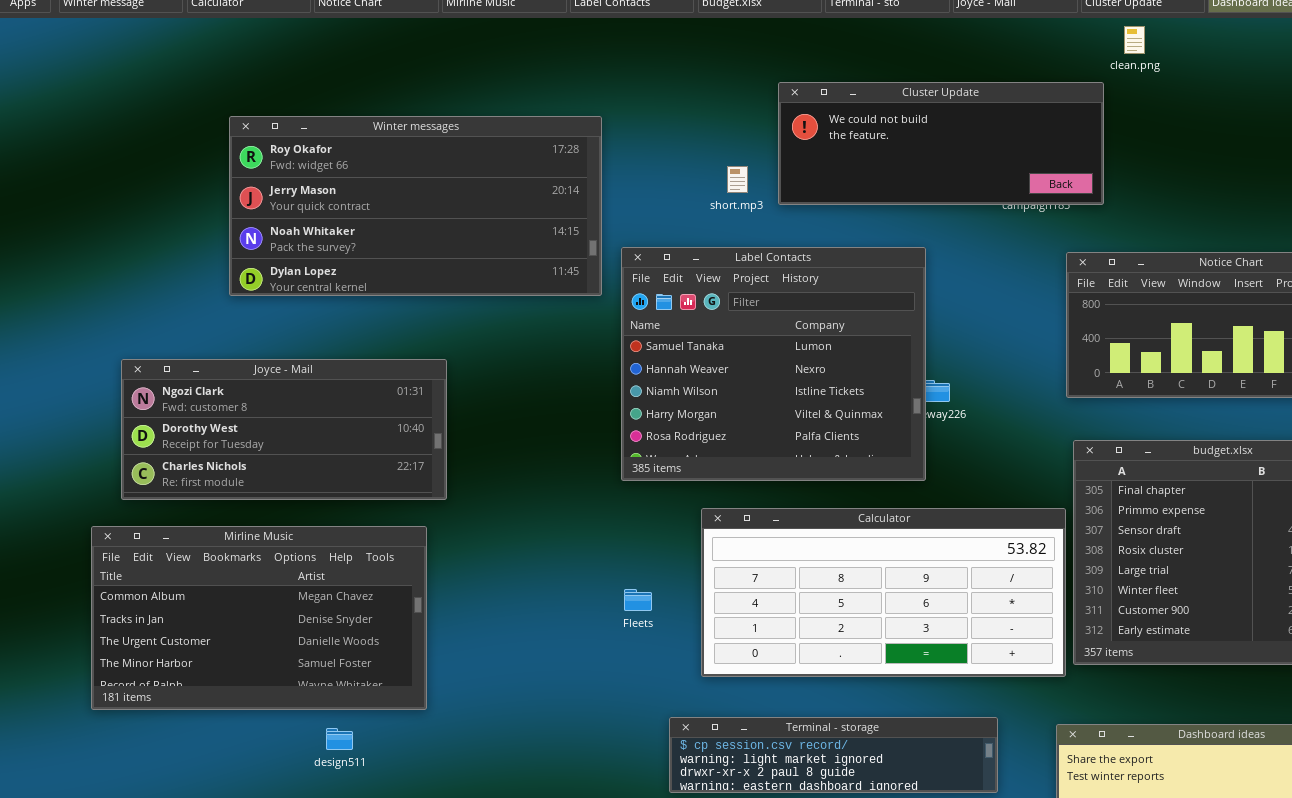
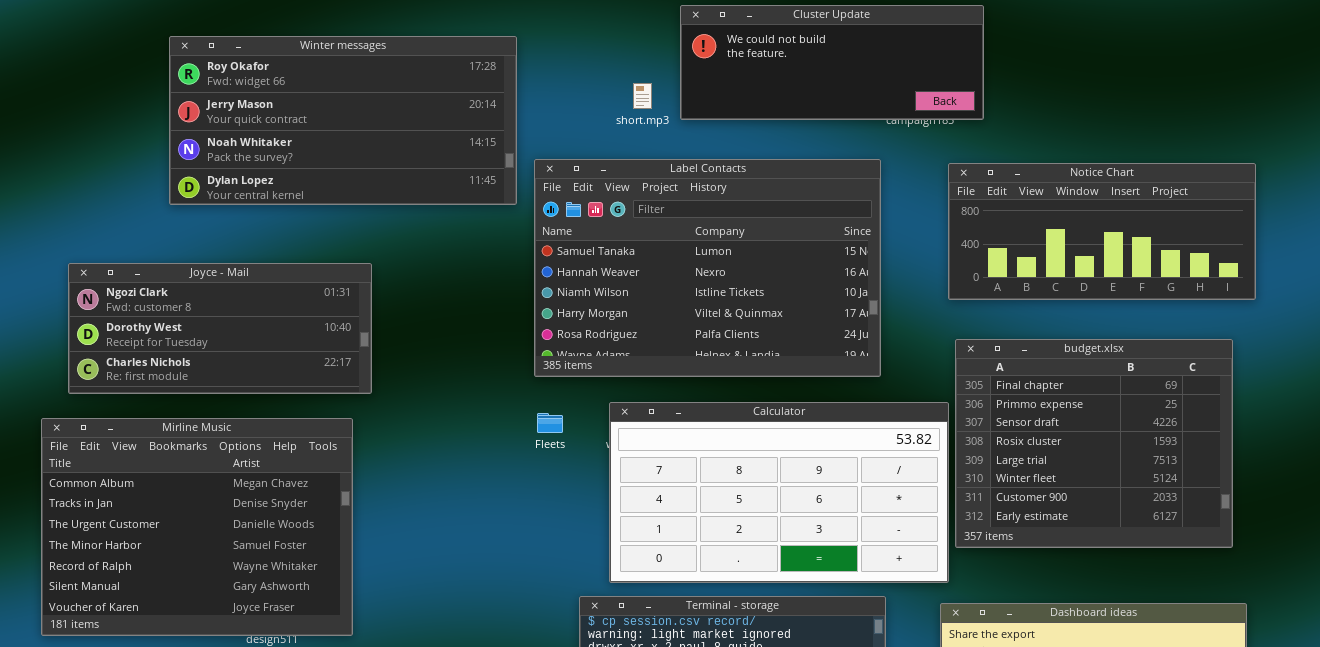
Label Contacts: [621,247,926,481] -> [534,159,881,377], resized
Calculator: [701,508,1066,677] -> [609,402,949,583], resized
Mirline Music: [91,526,427,710] -> [41,418,353,636], resized
Fleets: [624,589,652,611] -> [537,413,563,433], moved

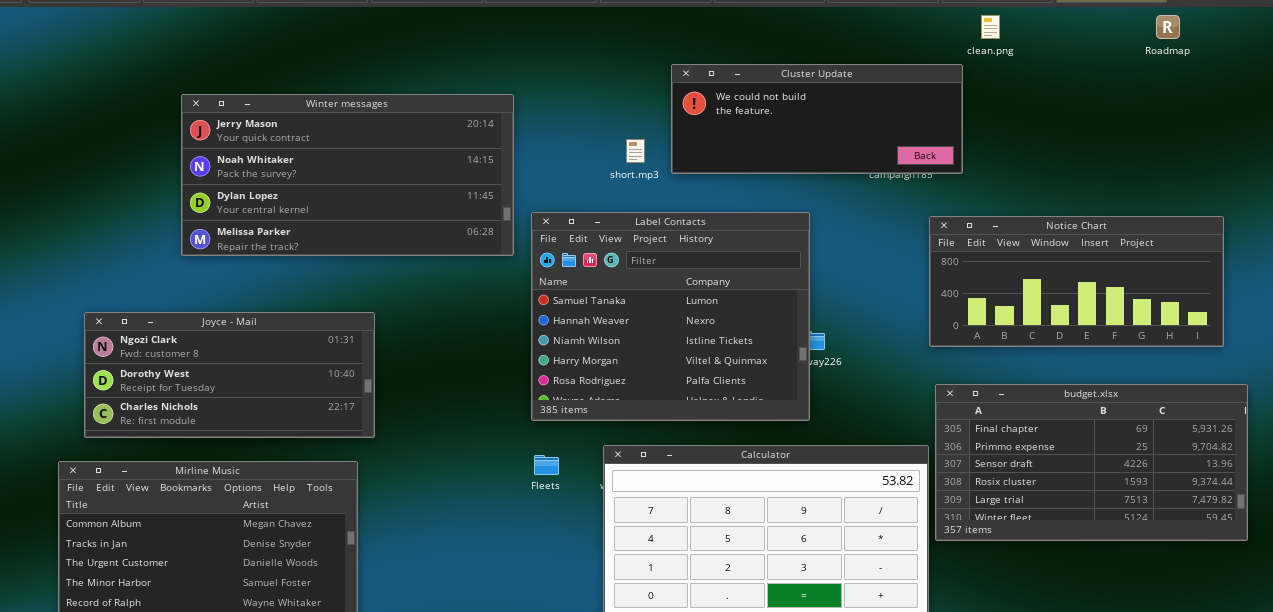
Winter messages: [169,36,517,205] -> [181,94,514,256], scrolled down 1 row
Label Contacts: [534,159,881,377] -> [531,212,810,421], resized
budget.xlsx: [955,339,1233,548] -> [935,384,1248,541], resized

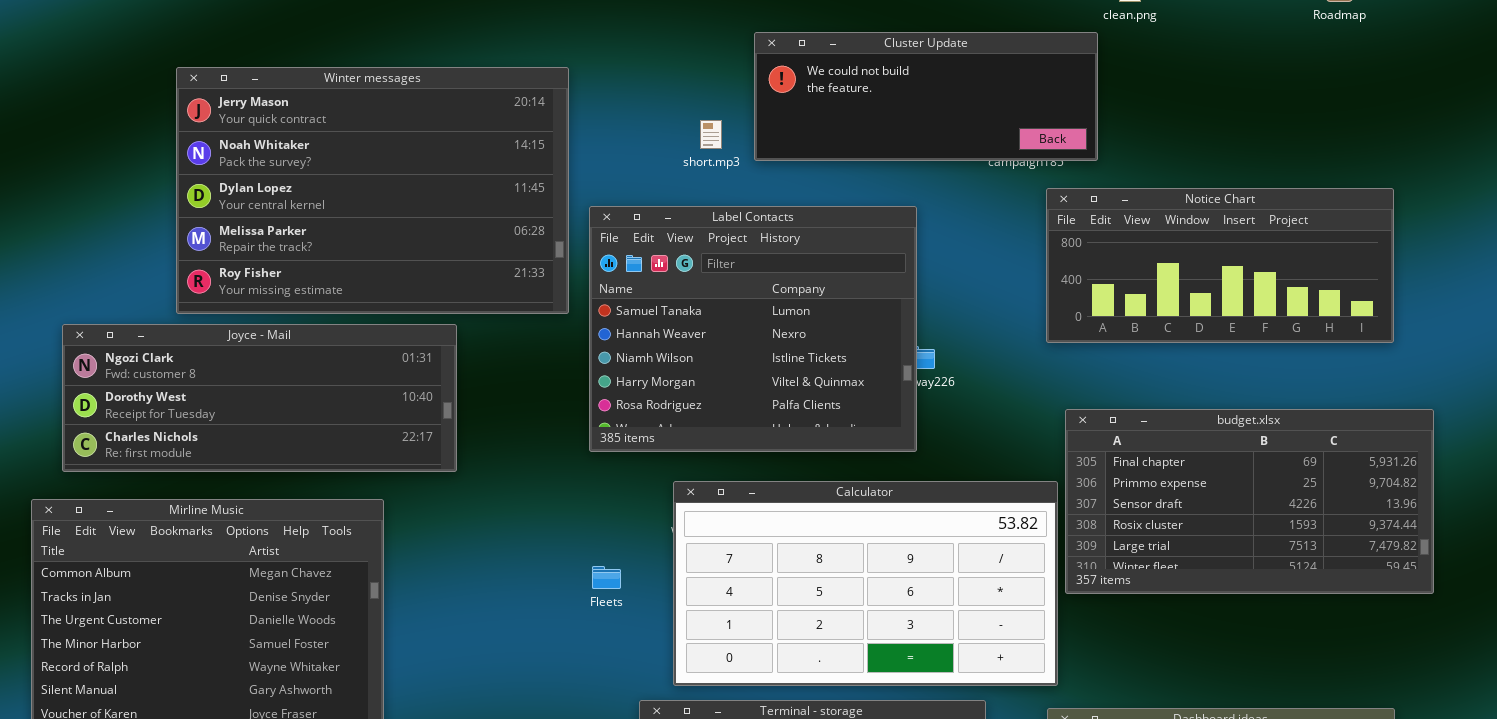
Winter messages: [181,94,514,256] -> [176,67,569,314], resized
Notice Chart: [929,216,1224,347] -> [1046,188,1394,343], moved
Joyce - Mail: [84,312,375,438] -> [62,324,457,472], resized
Fleets: [534,455,559,475] -> [592,566,621,589], moved

